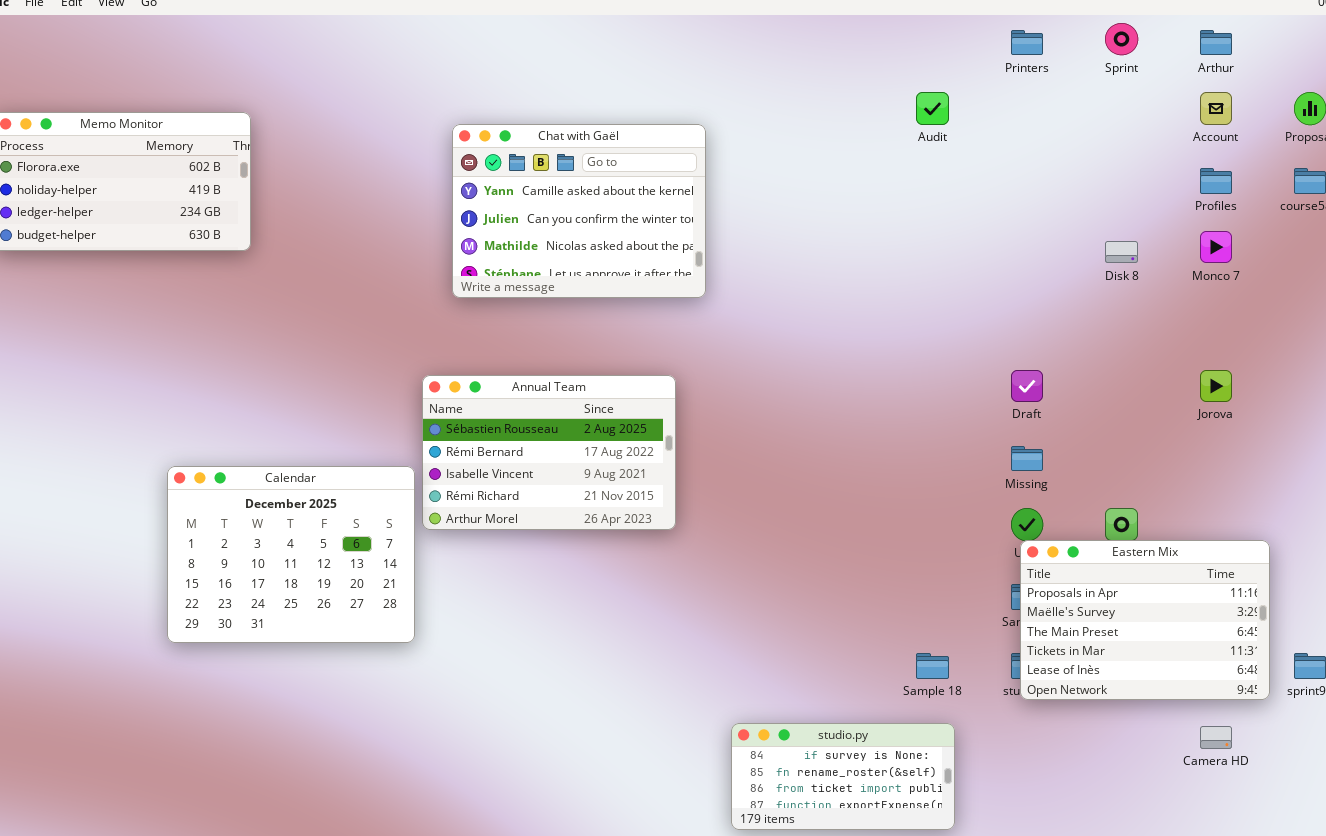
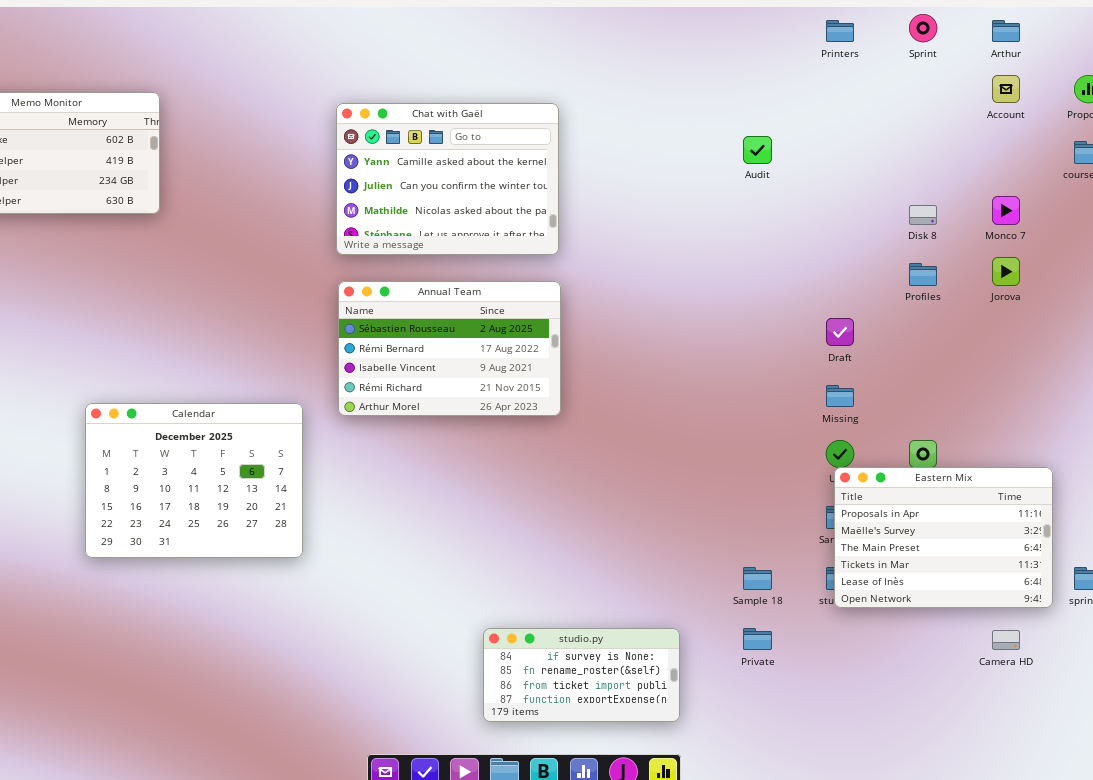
Audit: [916,92,949,125] -> [743,136,772,164], moved
Profiles: [1200,168,1232,194] -> [909,263,937,286], moved
Jorova: [1200,370,1232,402] -> [992,257,1020,286], moved
Annual Team: [422,375,676,530] -> [338,281,561,416], moved
studio.py: [731,723,955,830] -> [483,628,680,722], moved

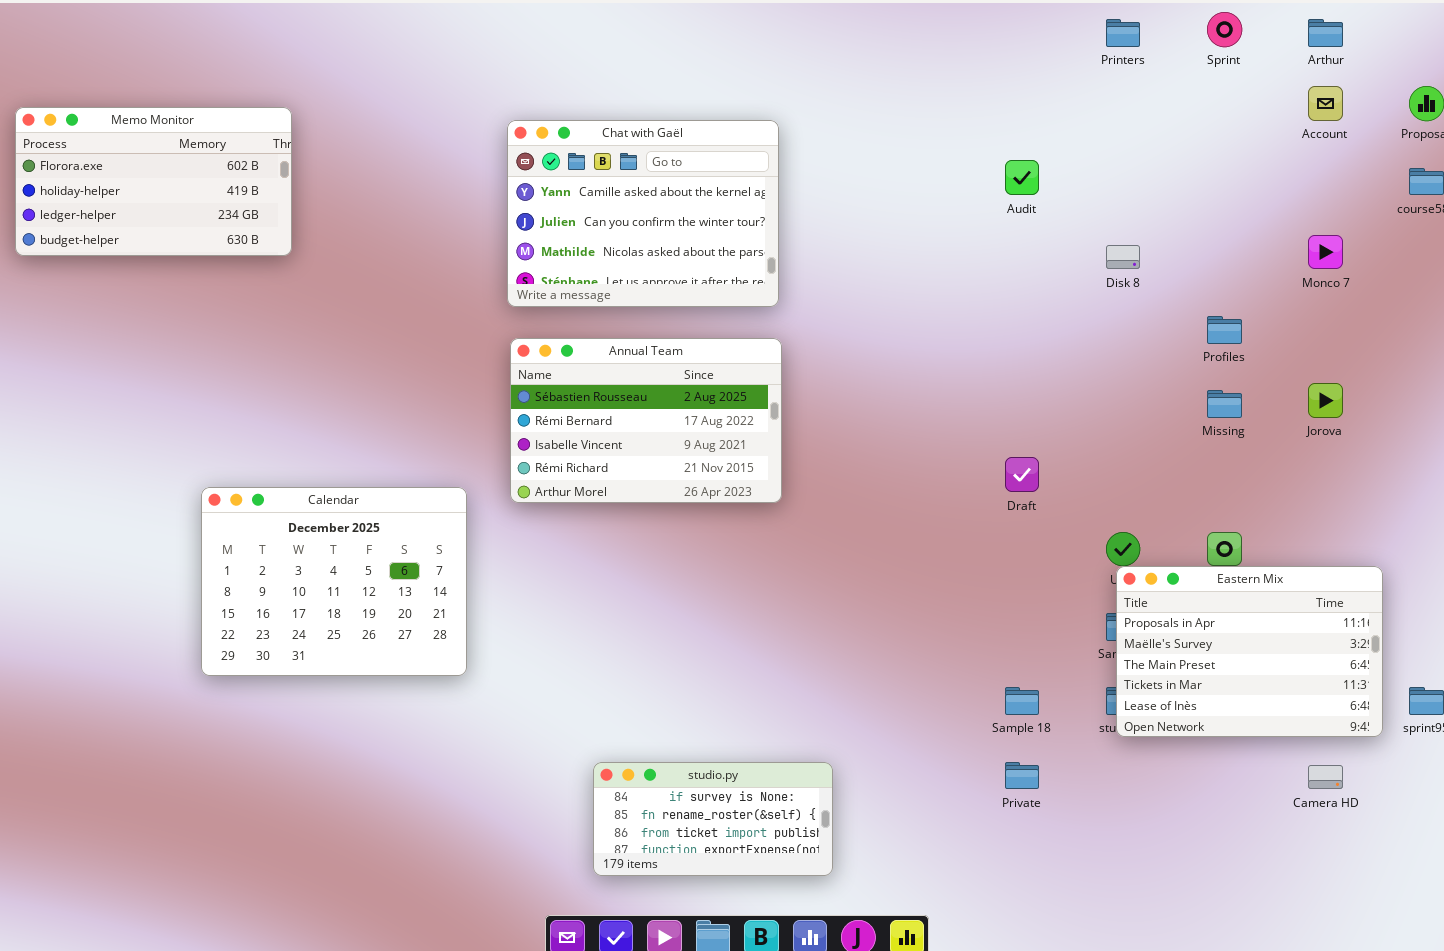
Disk 8: [909,205,937,225] -> [1106,245,1140,269], moved
Jorova: [992,257,1020,286] -> [1308,383,1343,418], moved
Draft: [826,318,854,346] -> [1005,457,1039,492], moved
Missing: [826,385,854,407] -> [1207,390,1242,418], moved
studio.py: [483,628,680,722] -> [593,762,833,876], moved

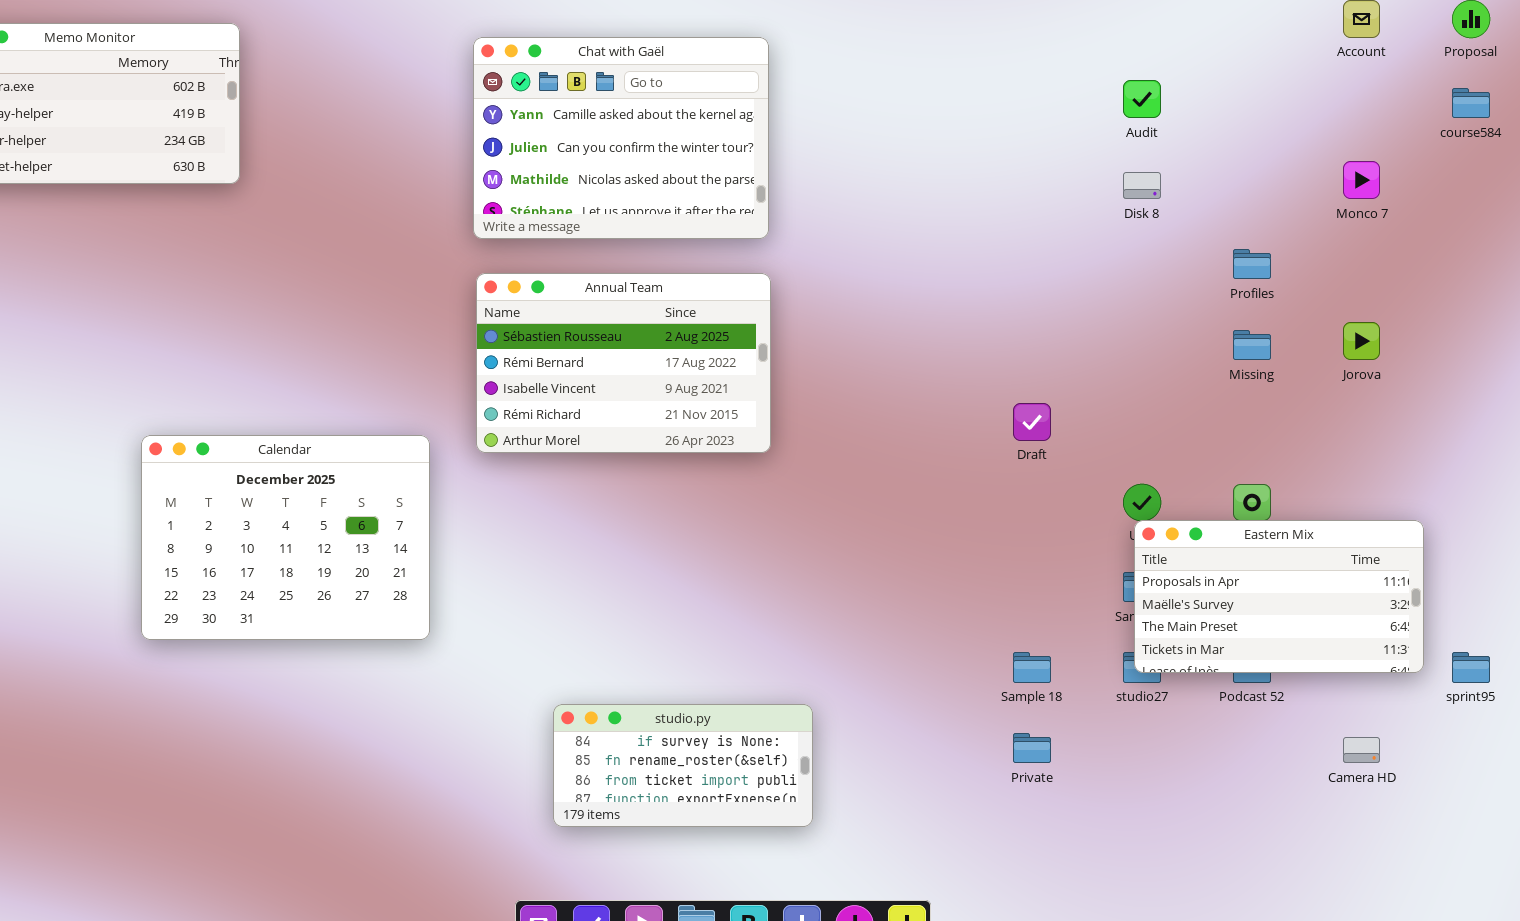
Audit: [1005,160,1039,195] -> [1123,80,1161,118], moved
Eastern Mix: [1116,566,1383,737] -> [1134,520,1424,673], resized
studio.py: [593,762,833,876] -> [553,704,813,827], moved

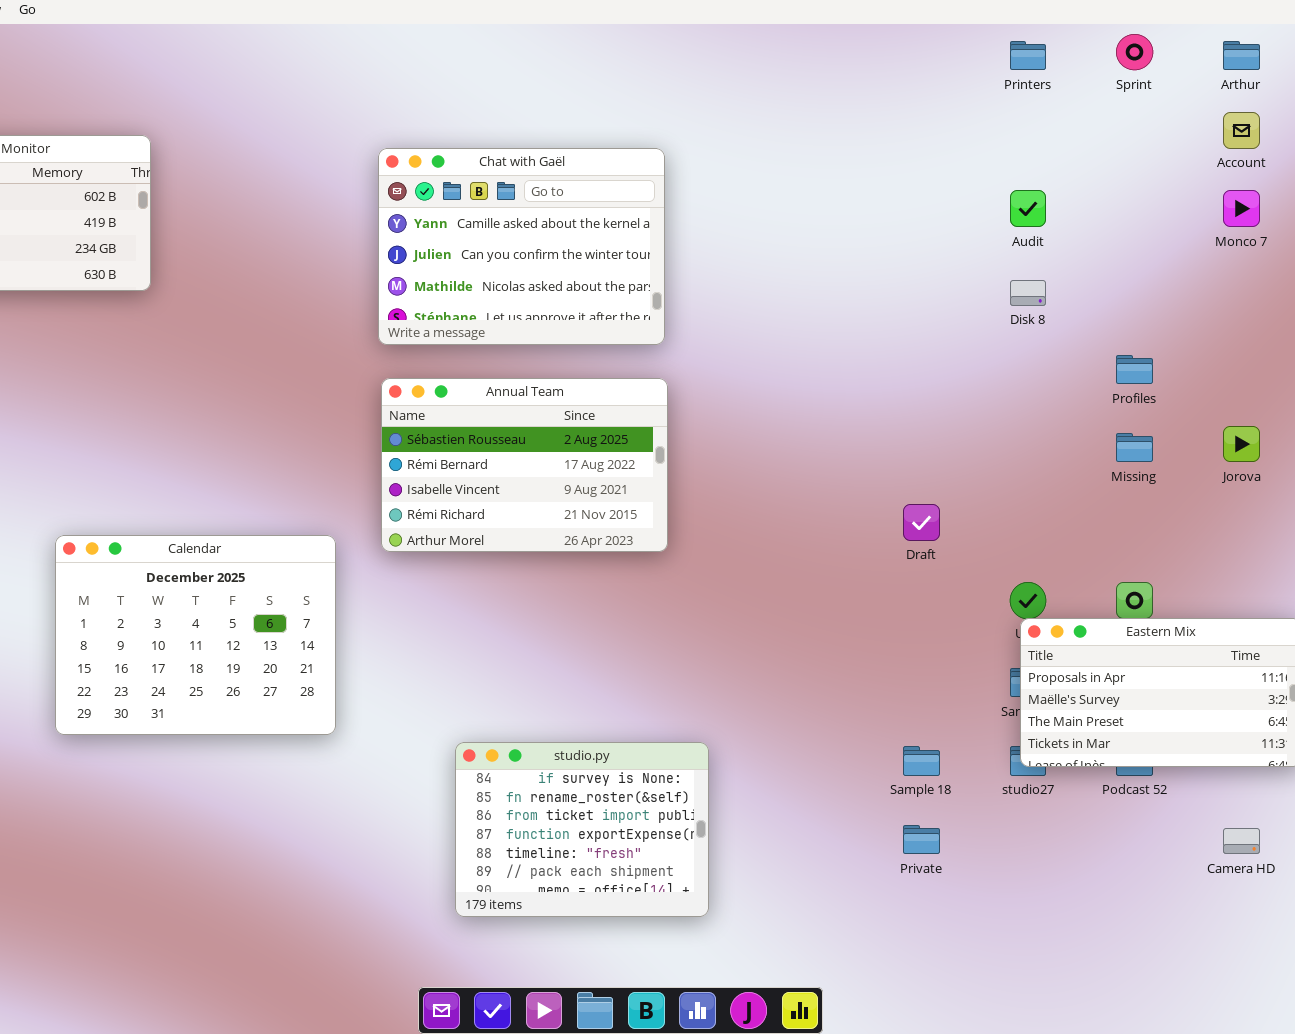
Monco 7: [1343,161,1380,199] -> [1223,190,1260,227], moved
studio.py: [553,704,813,827] -> [455,742,709,917], resized

